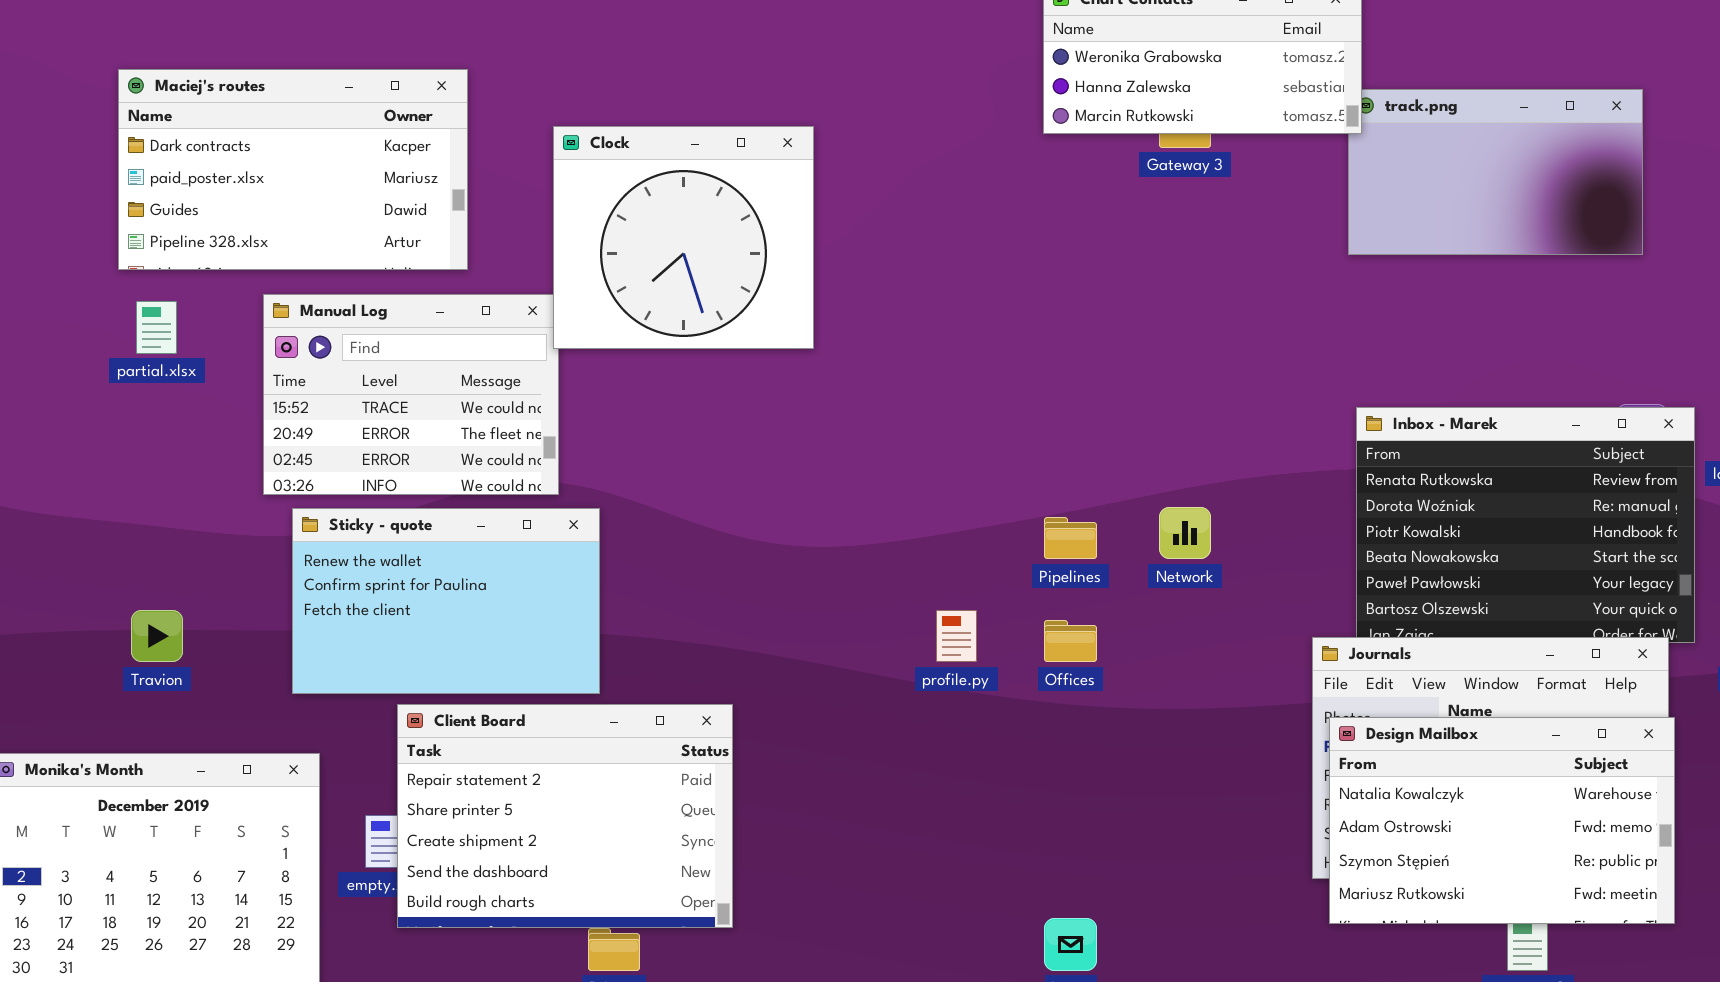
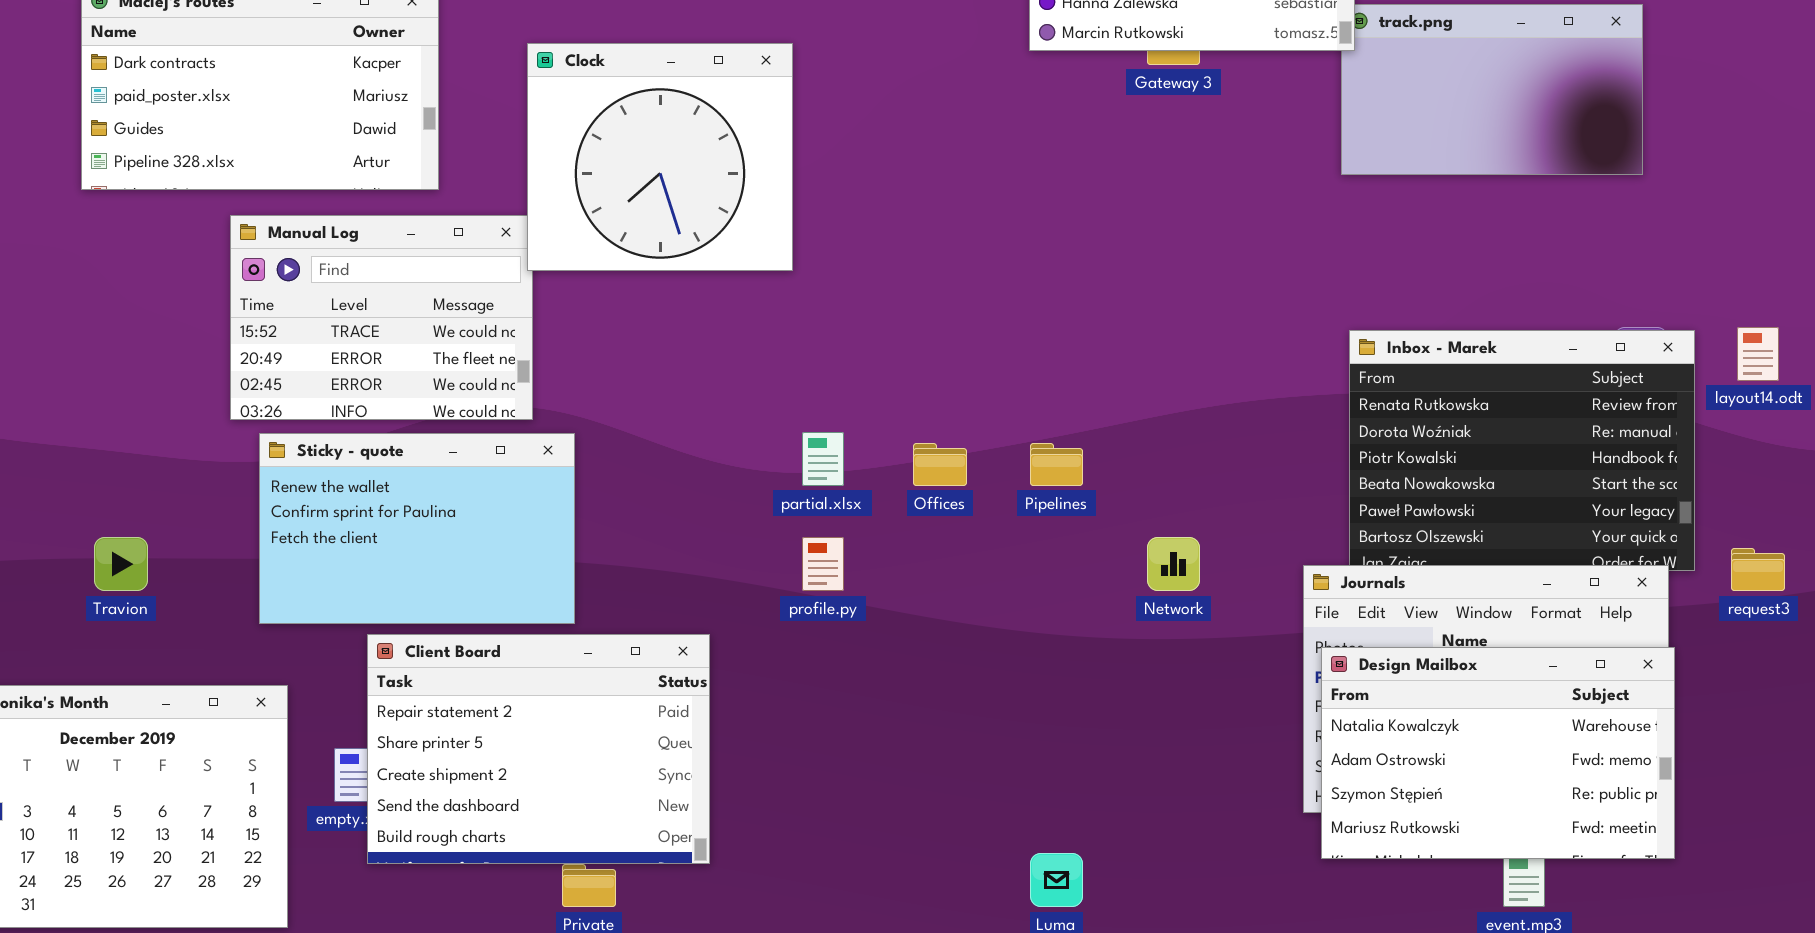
partial.xlsx: [136,301,177,354] -> [802,432,844,486], moved
Network: [1159,507,1211,559] -> [1147,537,1200,591], moved
profile.py: [936,610,977,662] -> [802,537,844,591], moved
Offices: [1044,620,1097,662] -> [913,443,967,486], moved

